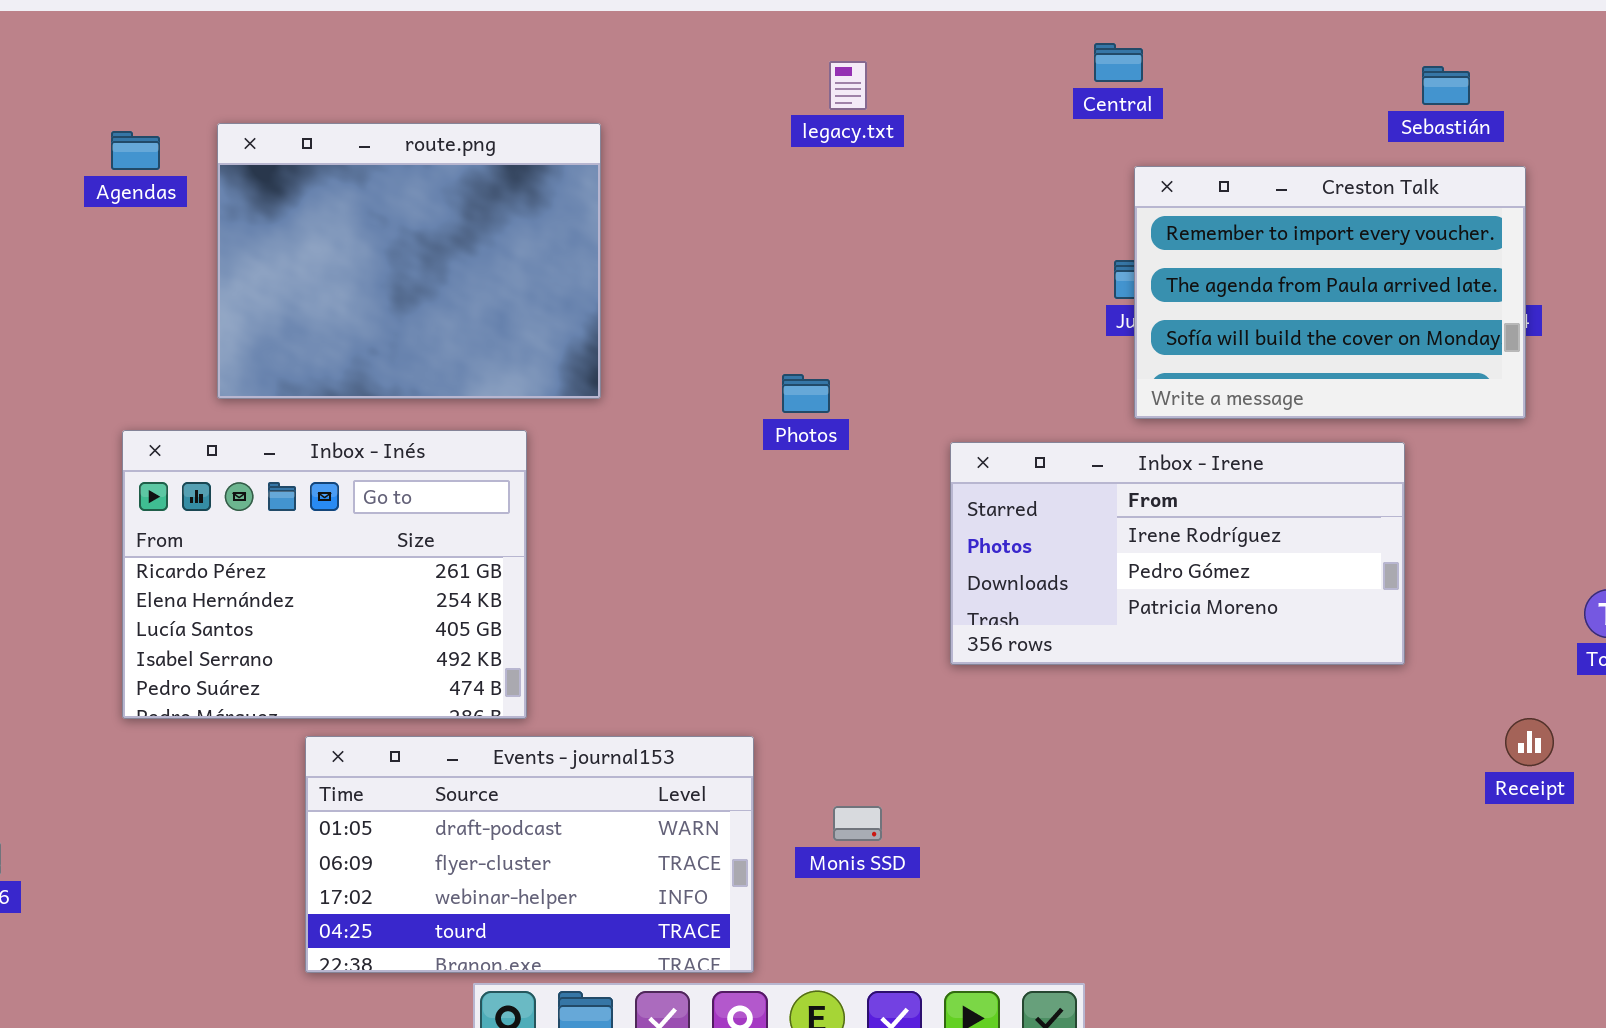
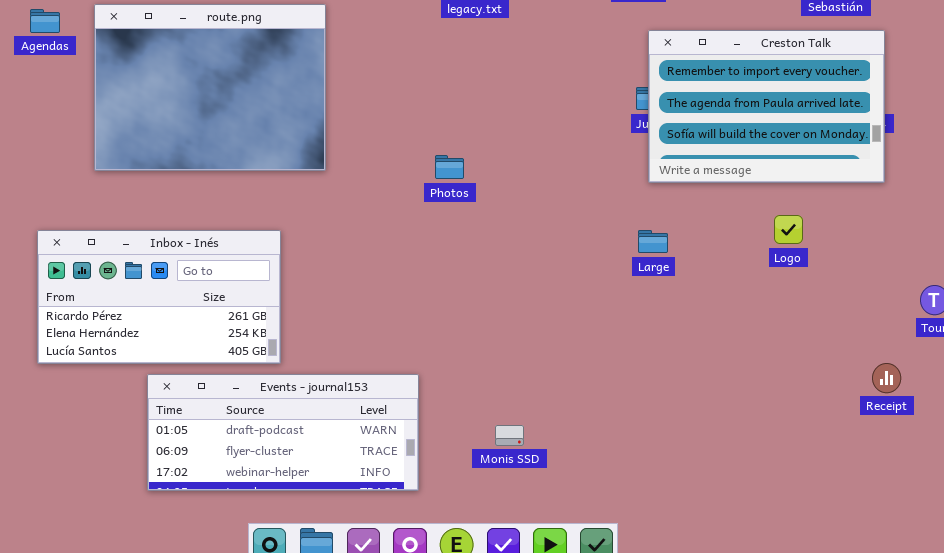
Inbox - Inés: [122,430,527,719] -> [37,230,281,364], resized
Inbox - Irene: [950,442,1405,665] -> none, closed
Events - journal153: [305,736,754,973] -> [147,374,419,491], resized
Monis SSD: [833,806,882,841] -> [495,425,524,446], moved

